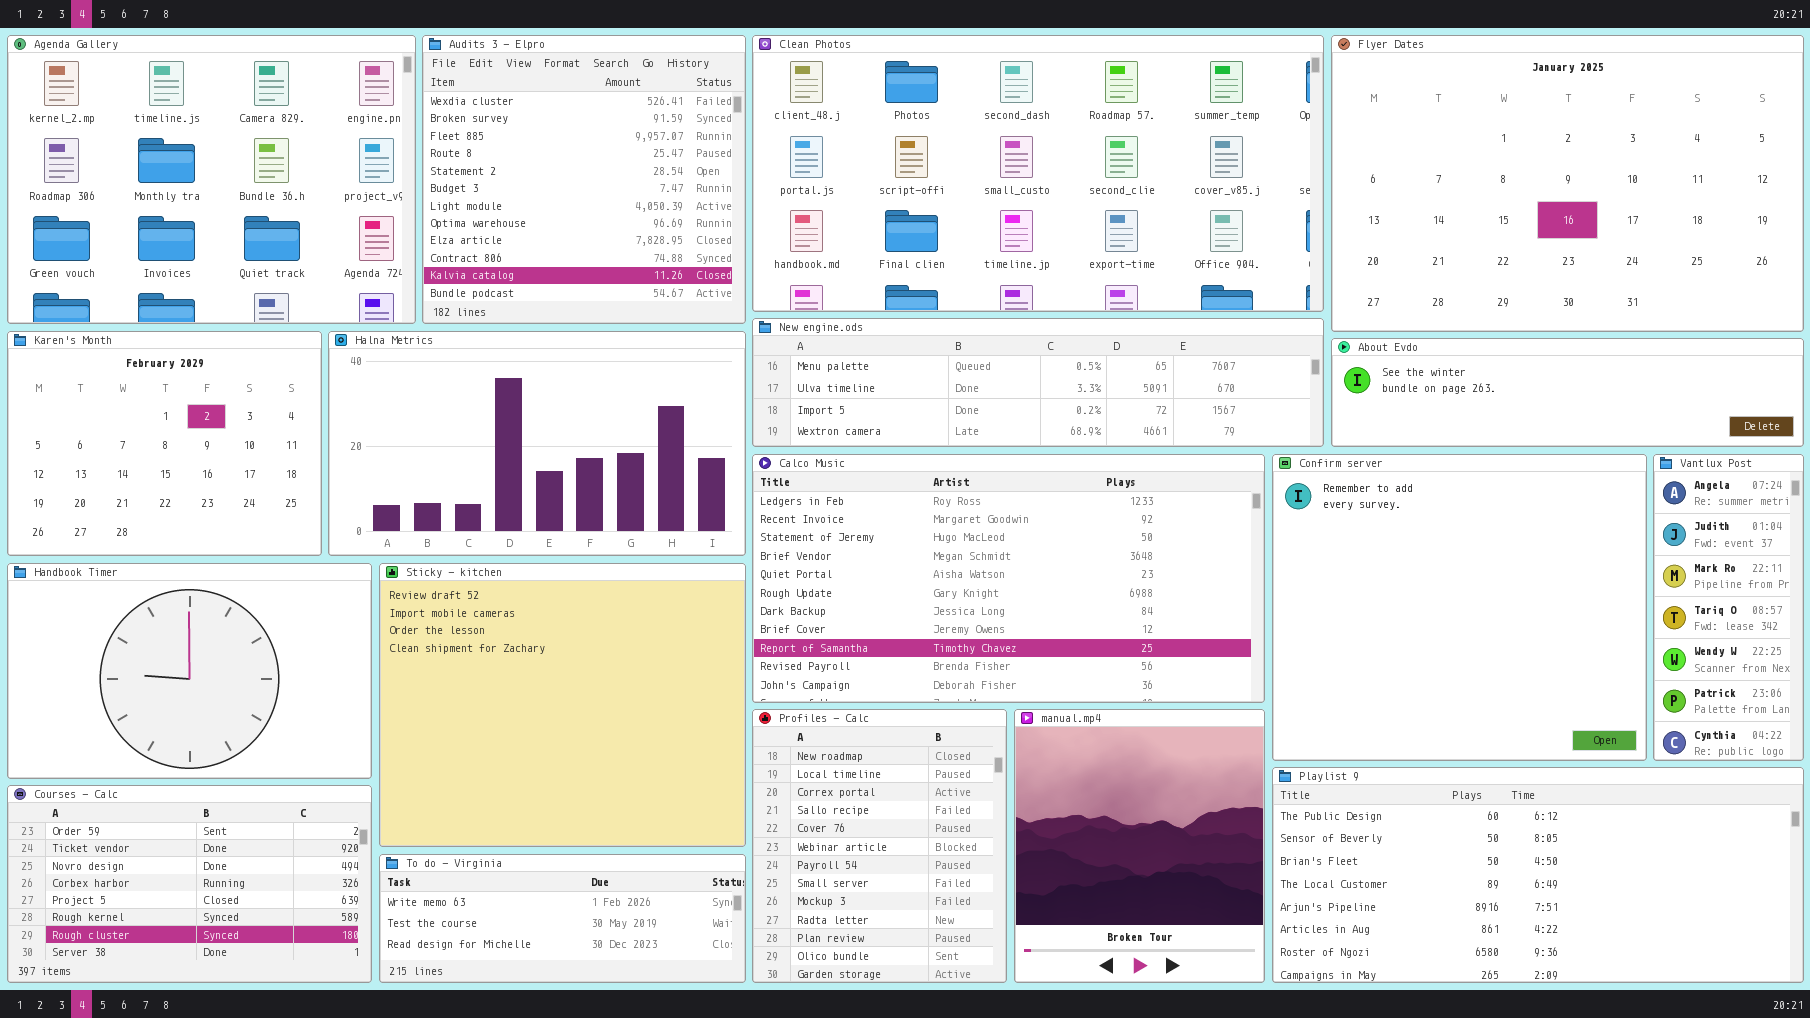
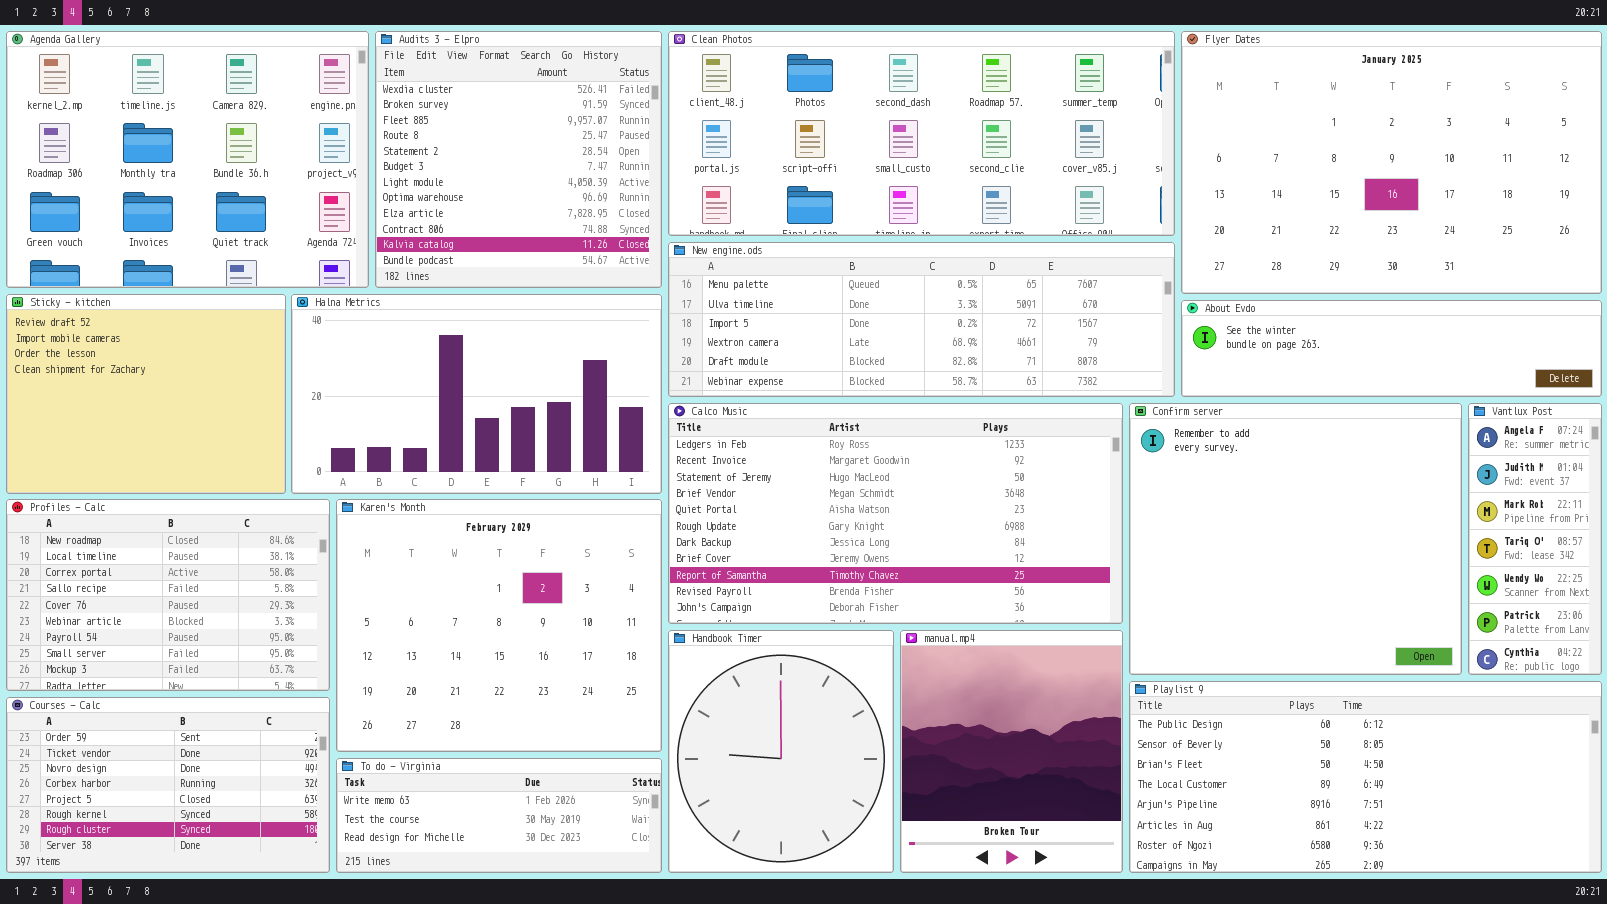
Clean Photos: [752,35,1324,312] -> [668,31,1175,236], resized
New engine.ods: [752,318,1324,447] -> [668,242,1175,397], resized
Karen's Month: [7,331,322,556] -> [336,499,662,752], moved, resized
Handbook Timer: [7,563,372,779] -> [668,630,894,873], moved, resized
Sticky - kitchen: [379,563,746,847] -> [6,294,286,494], moved, resized
Profiles - Calc: [752,709,1007,983] -> [6,499,330,691], moved, resized

